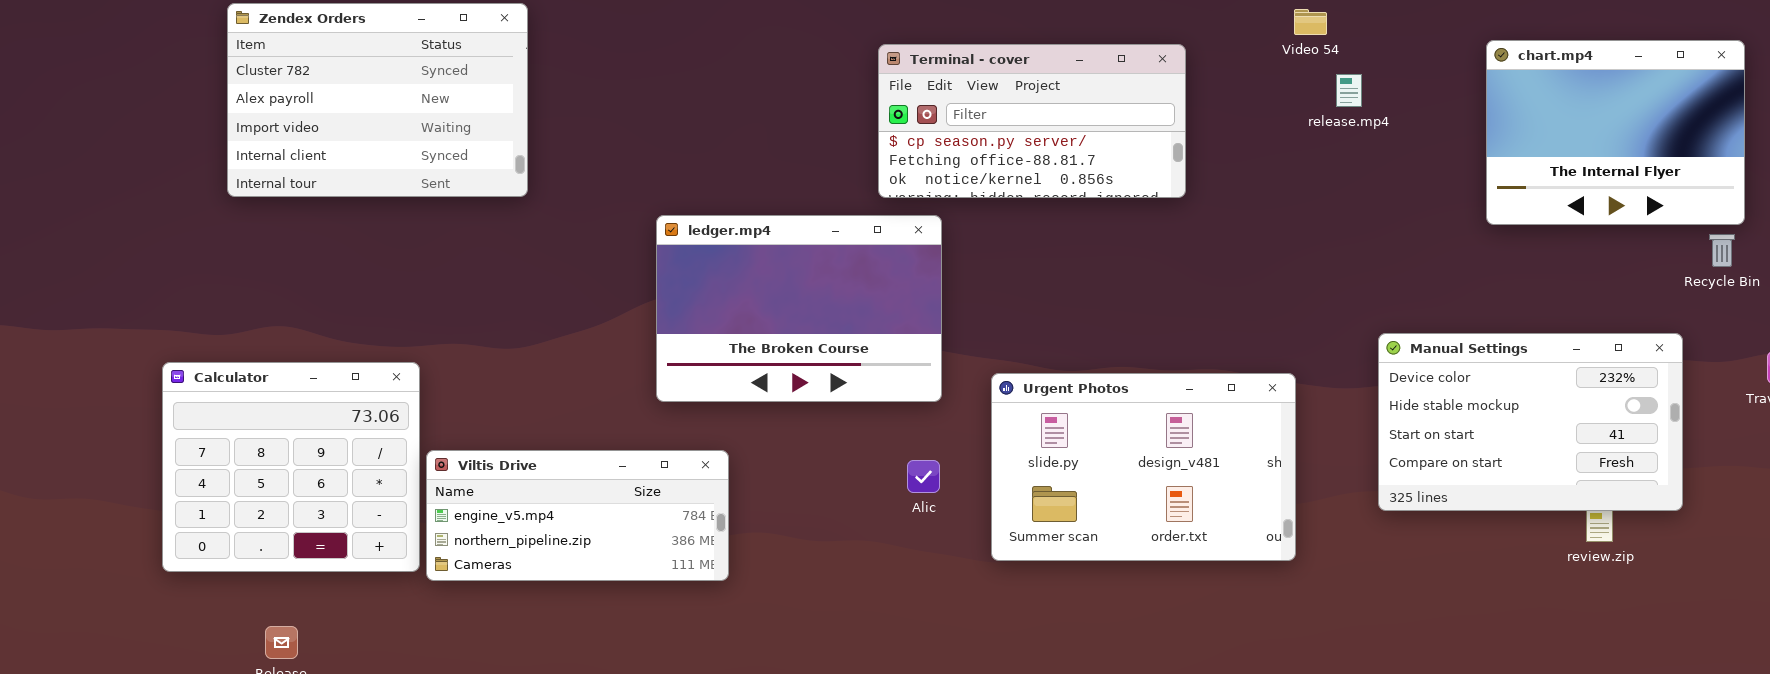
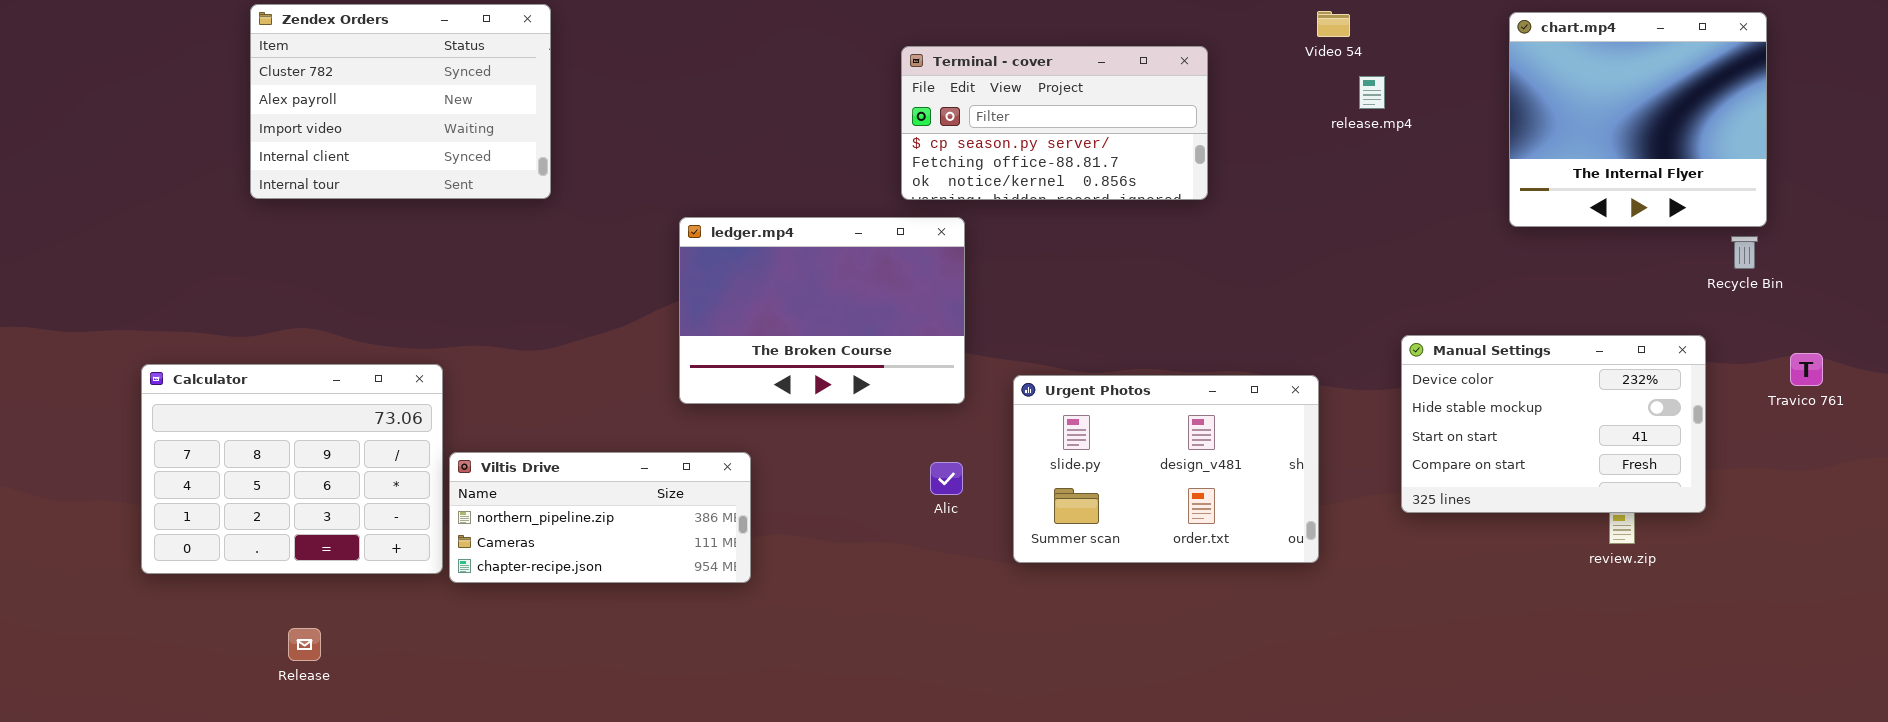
chart.mp4: [1486,40,1745,225] -> [1509,12,1767,227], resized
Calculator: [162,362,420,572] -> [141,364,443,574], resized
Viltis Drive: [426,450,729,581] -> [449,452,751,583], scrolled down 1 row

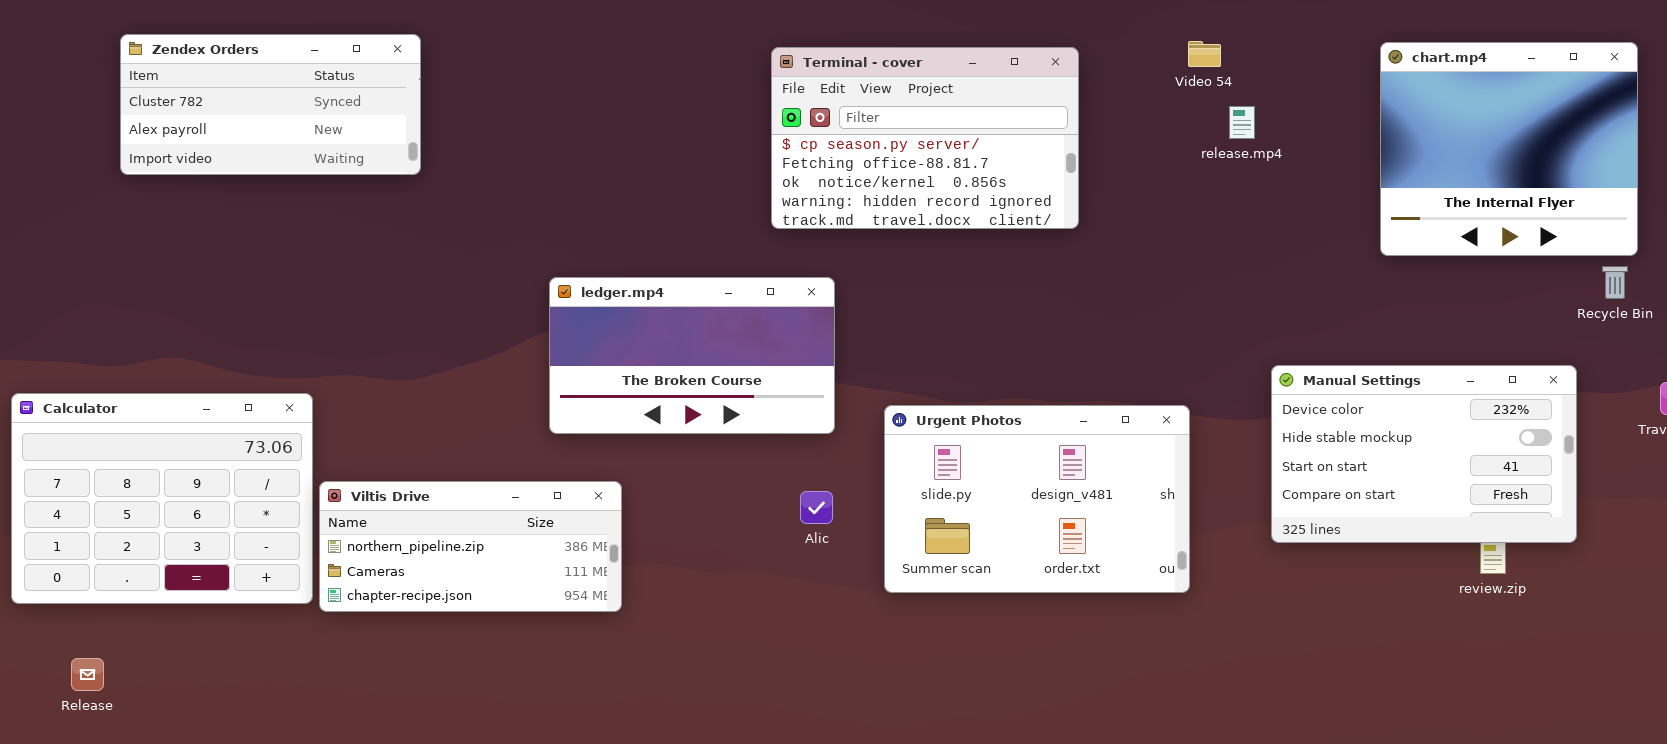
Zendex Orders: [250,4,551,199] -> [120,34,421,175], resized
Terminal - cover: [901,46,1208,200] -> [771,47,1079,229], resized
ledger.mp4: [679,217,965,404] -> [549,277,835,434], resized
Release: [288,628,321,661] -> [71,658,104,691], moved

